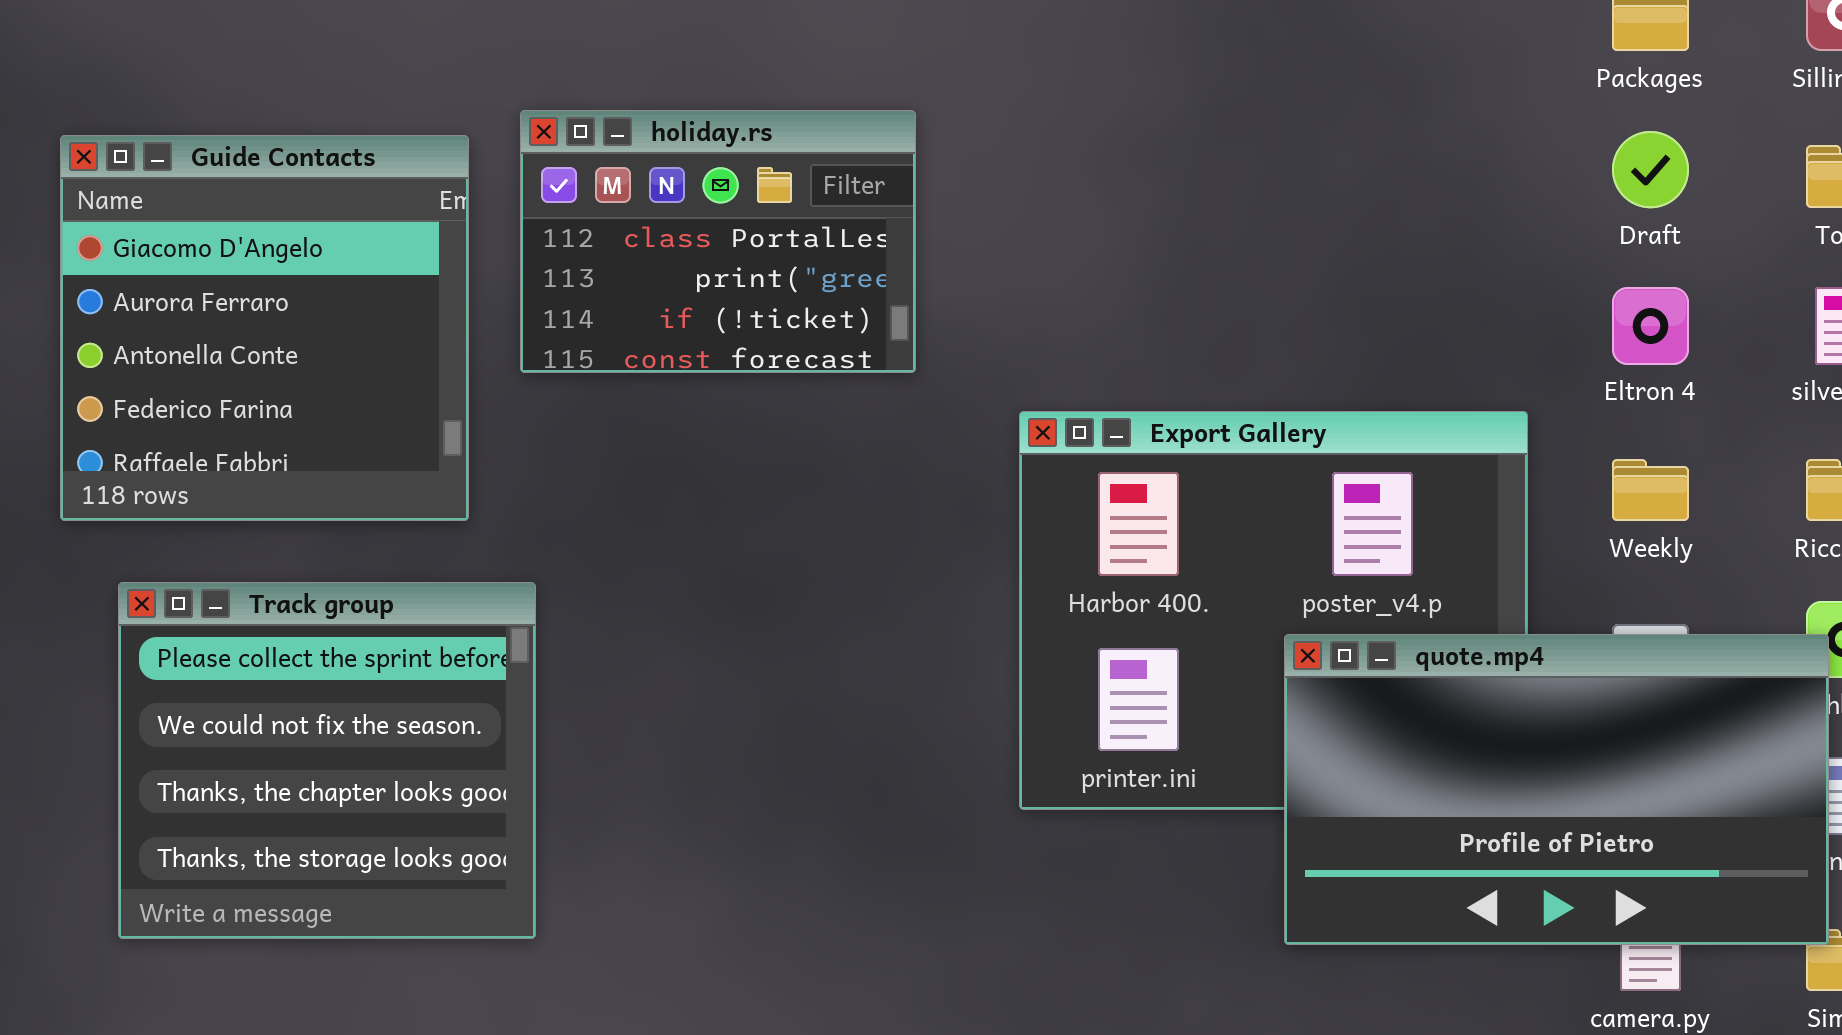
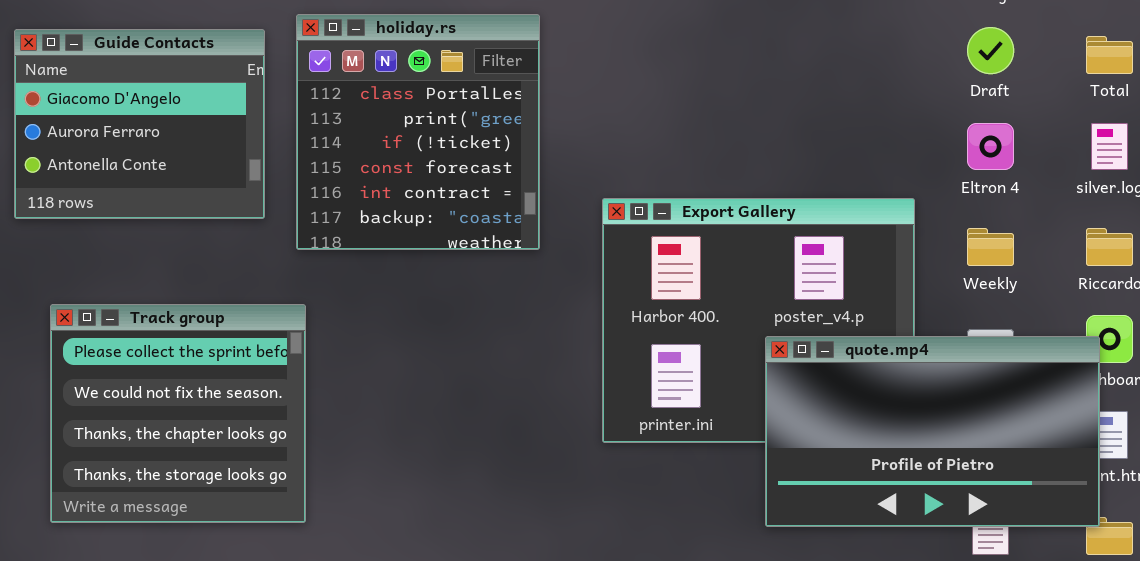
holiday.rs: [520,110,916,373] -> [296,14,540,250], resized
Guide Contacts: [60,135,469,521] -> [14,29,265,219], resized

